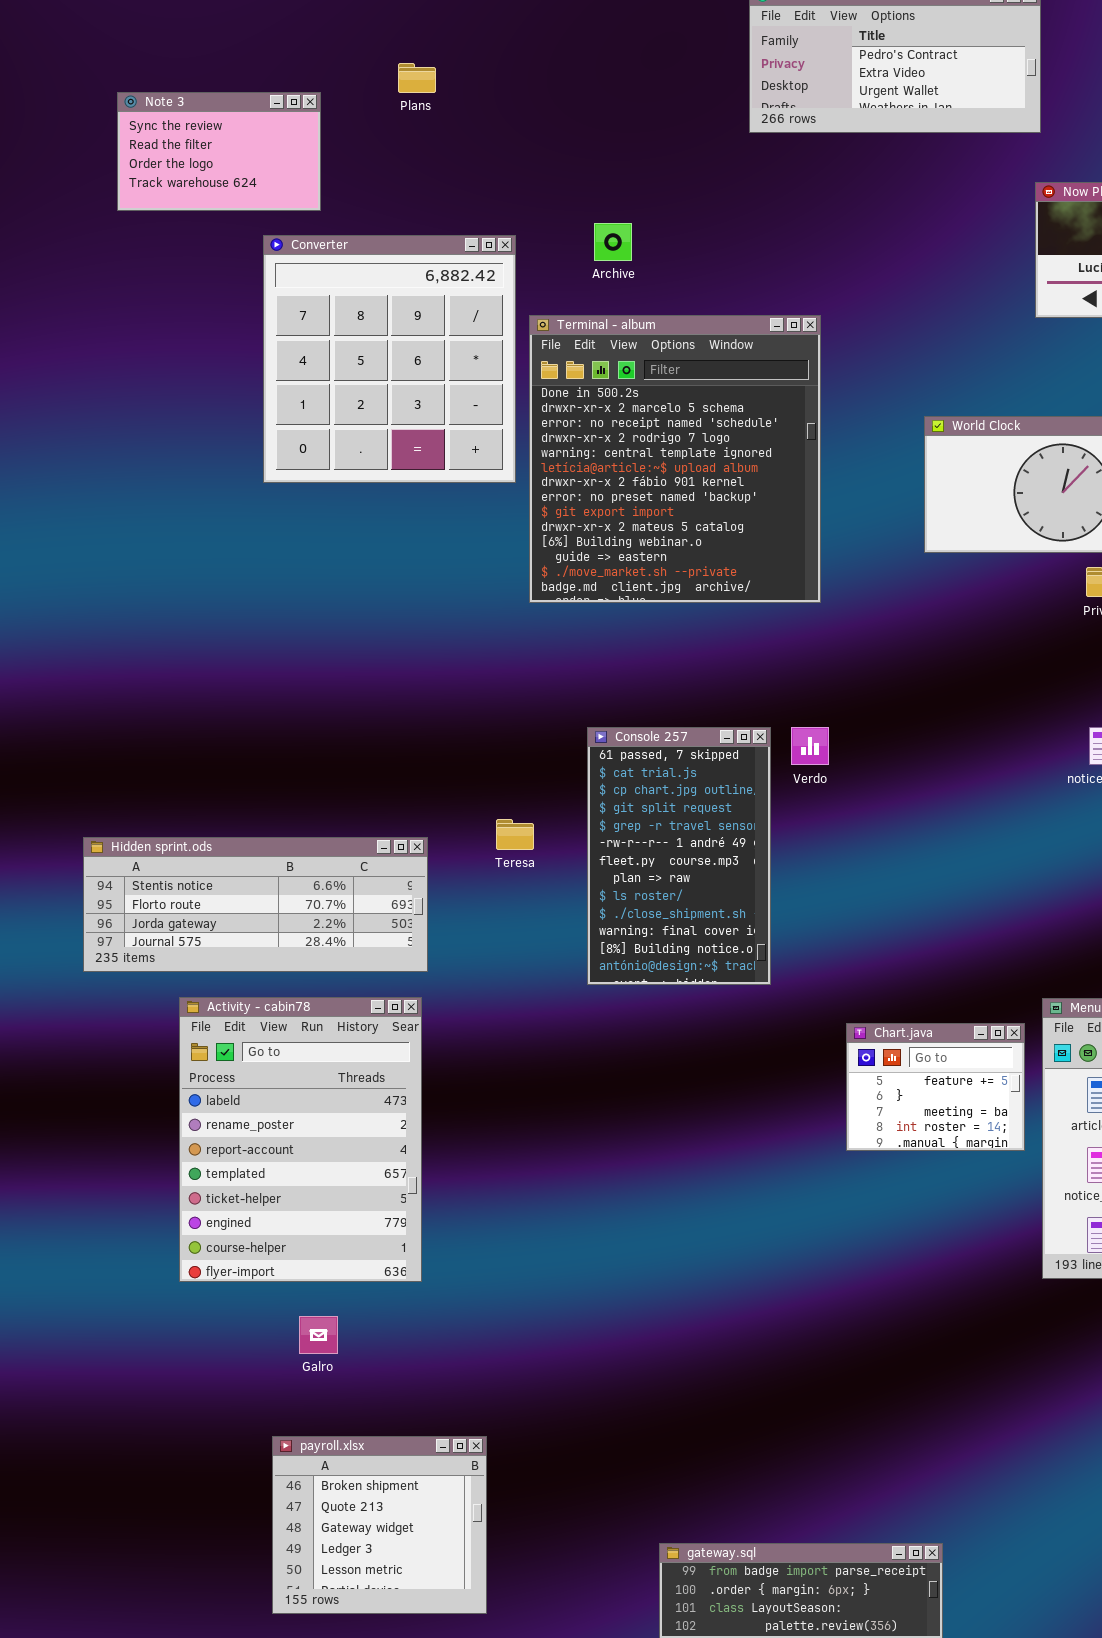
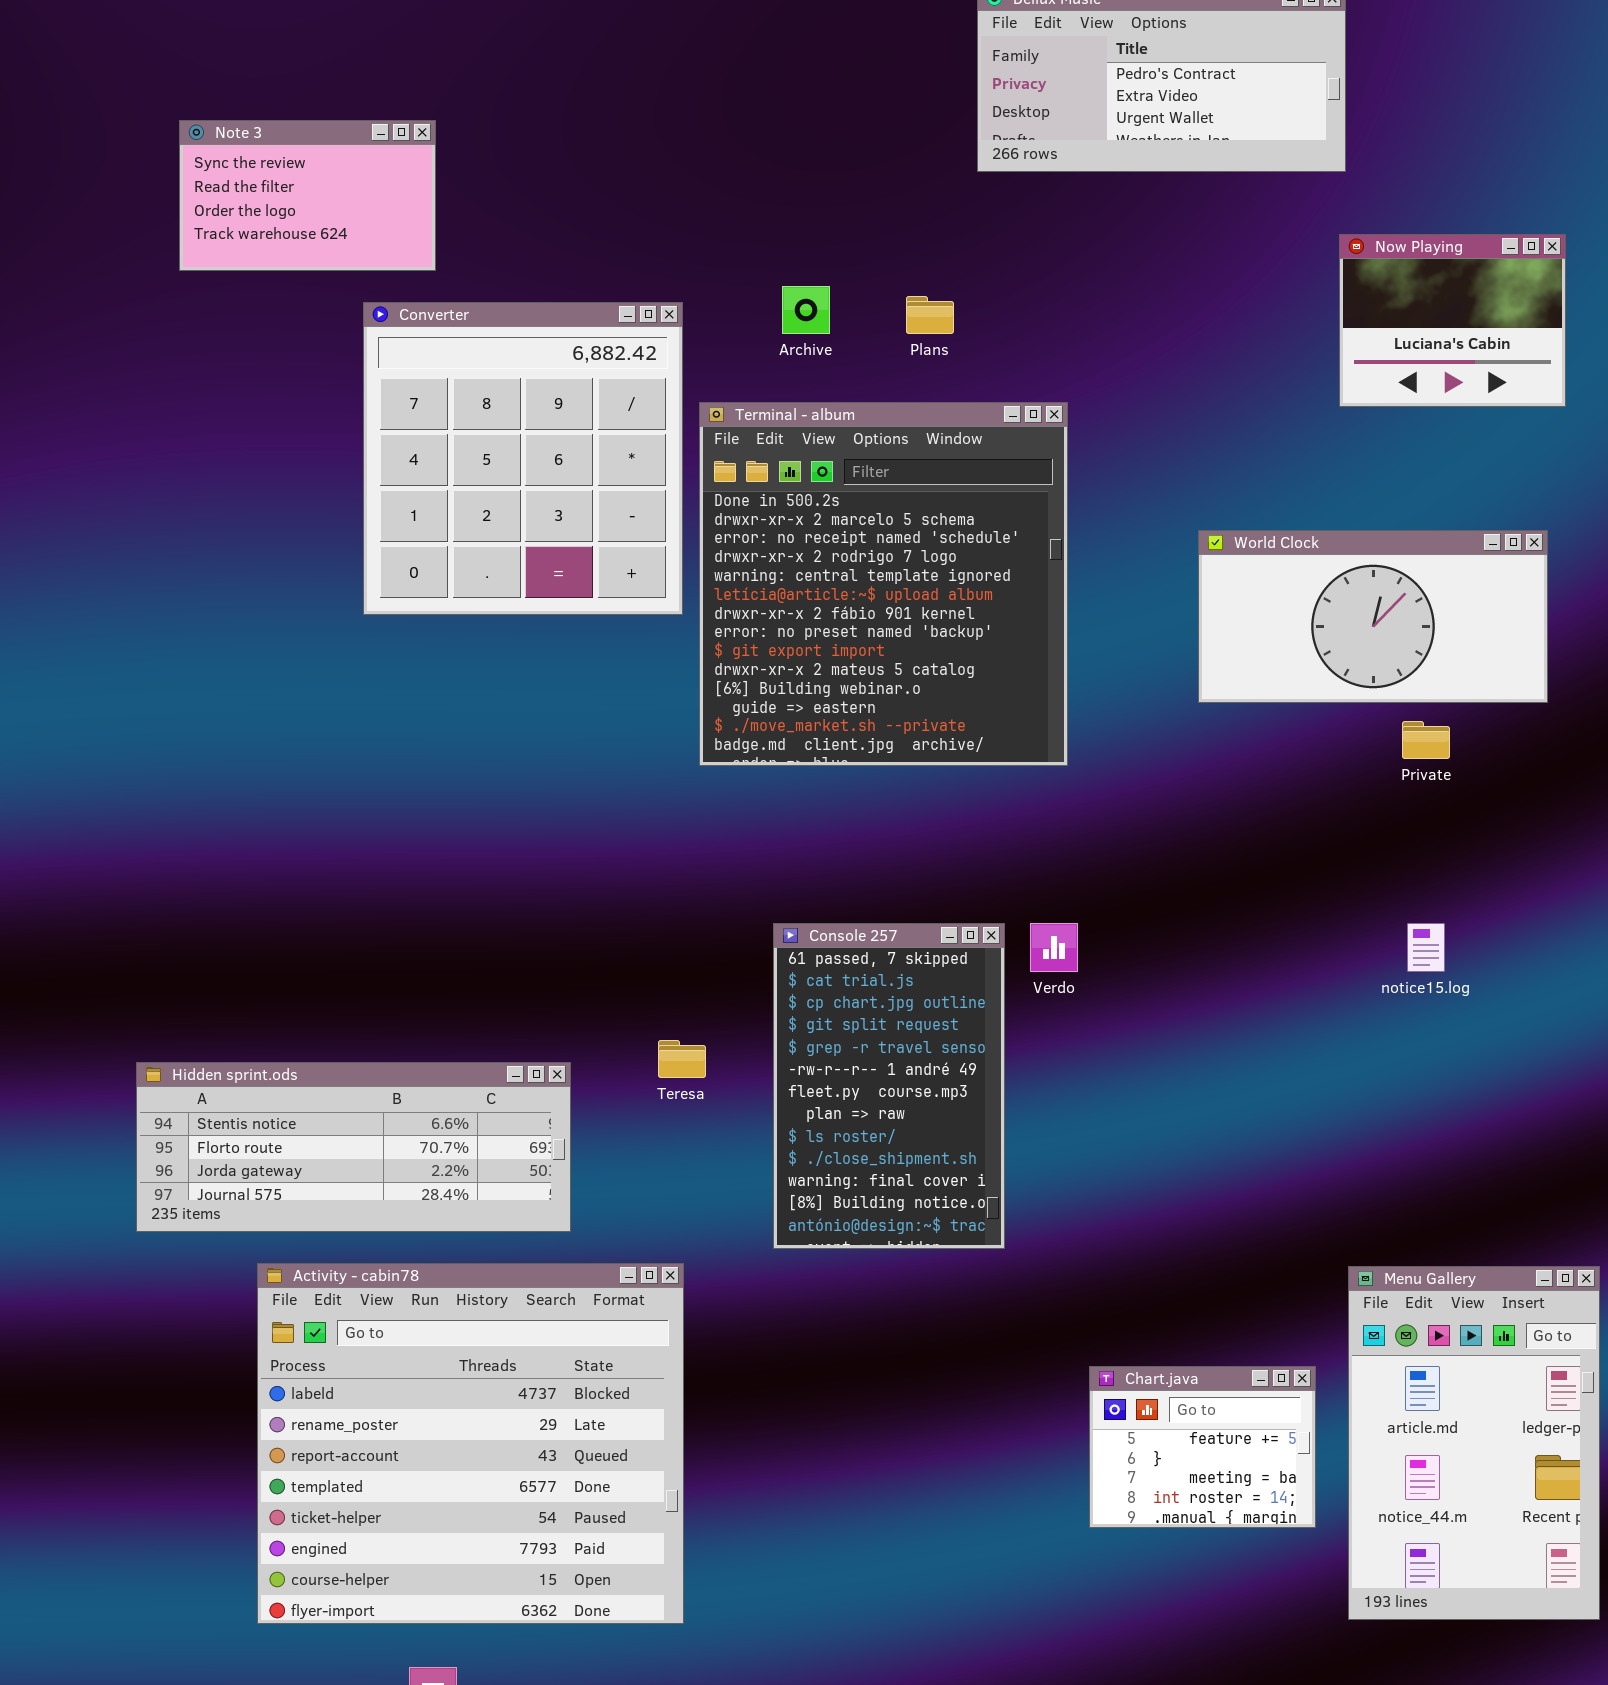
Plans: [398,63,436,93] -> [906,296,954,334], moved
Activity - cabin78: [179,997,422,1282] -> [257,1263,684,1624], resized
Chart.java: [846,1023,1025,1151] -> [1089,1366,1316,1528], moved

